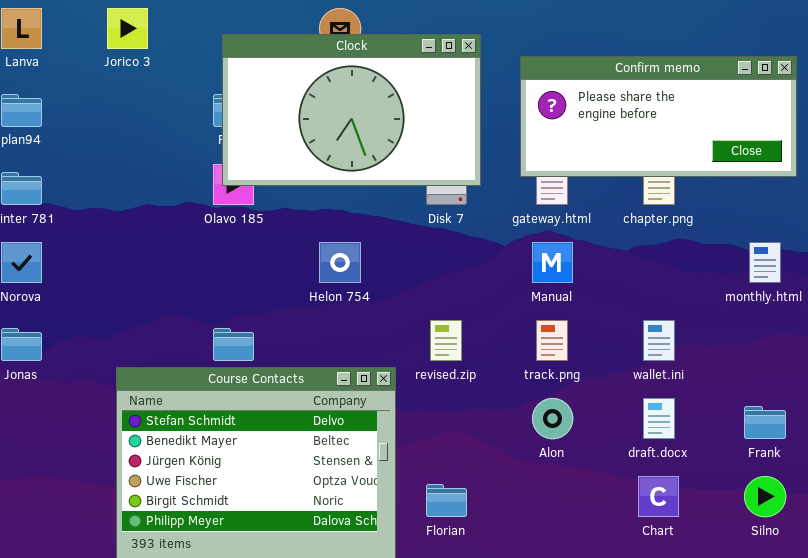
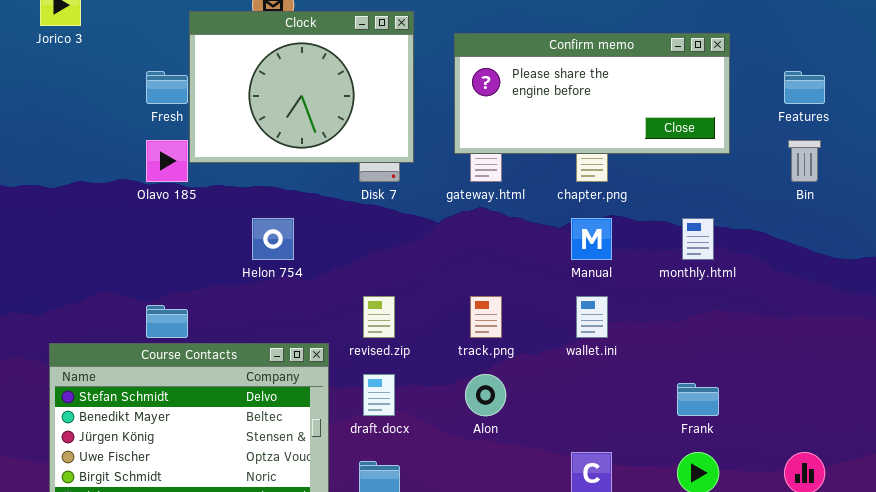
Clock: [222,34,481,186] -> [189,11,414,163], resized
Manual: [532,242,573,283] -> [571,218,612,260], moved
draft.docx: [643,398,675,439] -> [363,374,395,416], moved

